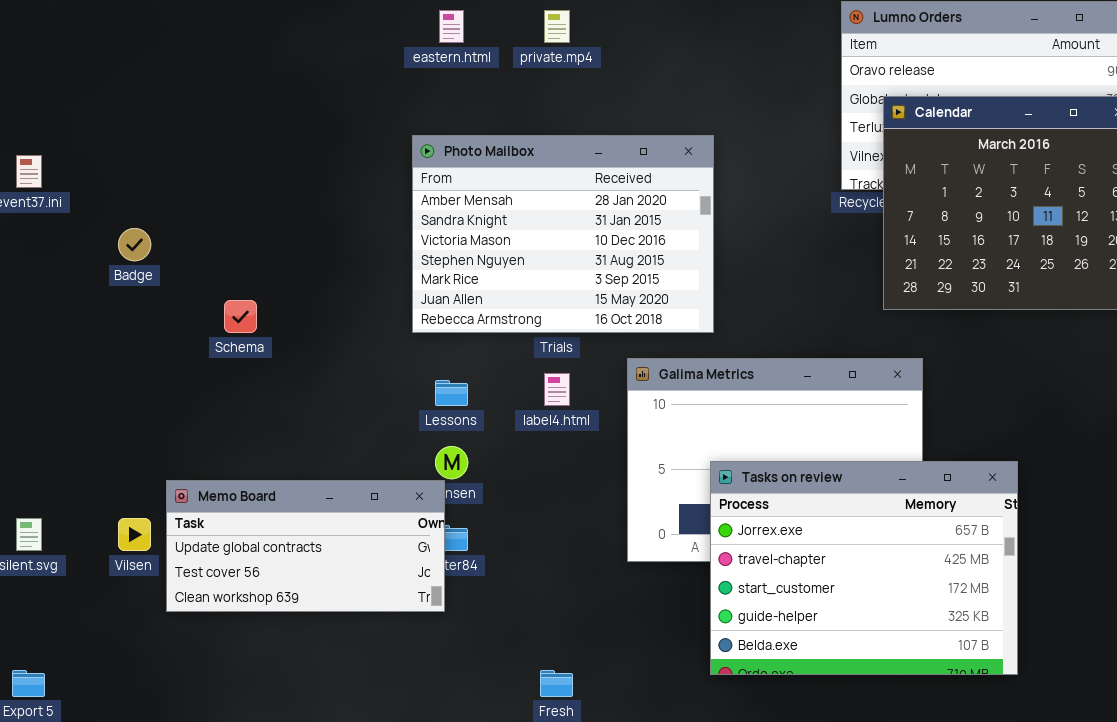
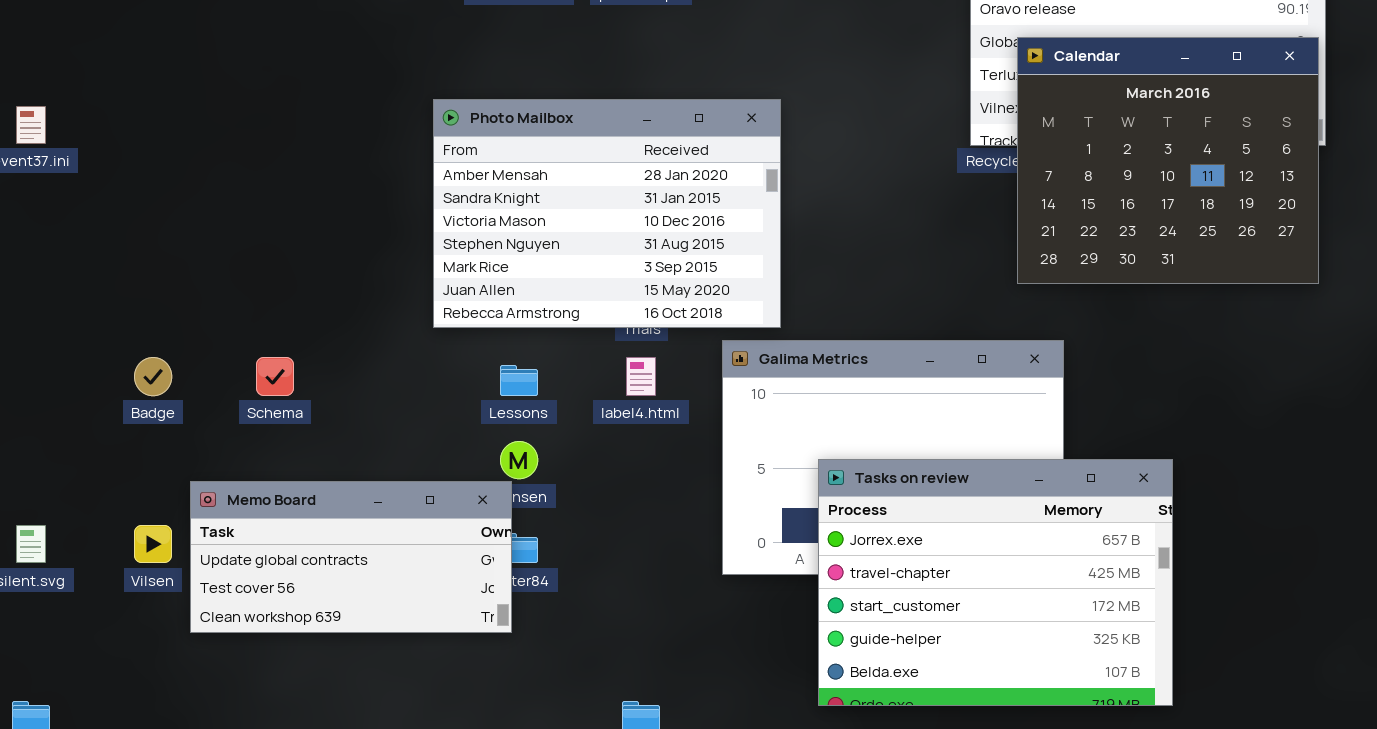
Photo Mailbox: [412,135,714,333] -> [433,99,781,328], moved
Badge: [118,228,151,261] -> [134,357,172,396], moved
Schema: [224,300,257,333] -> [256,357,294,396], moved

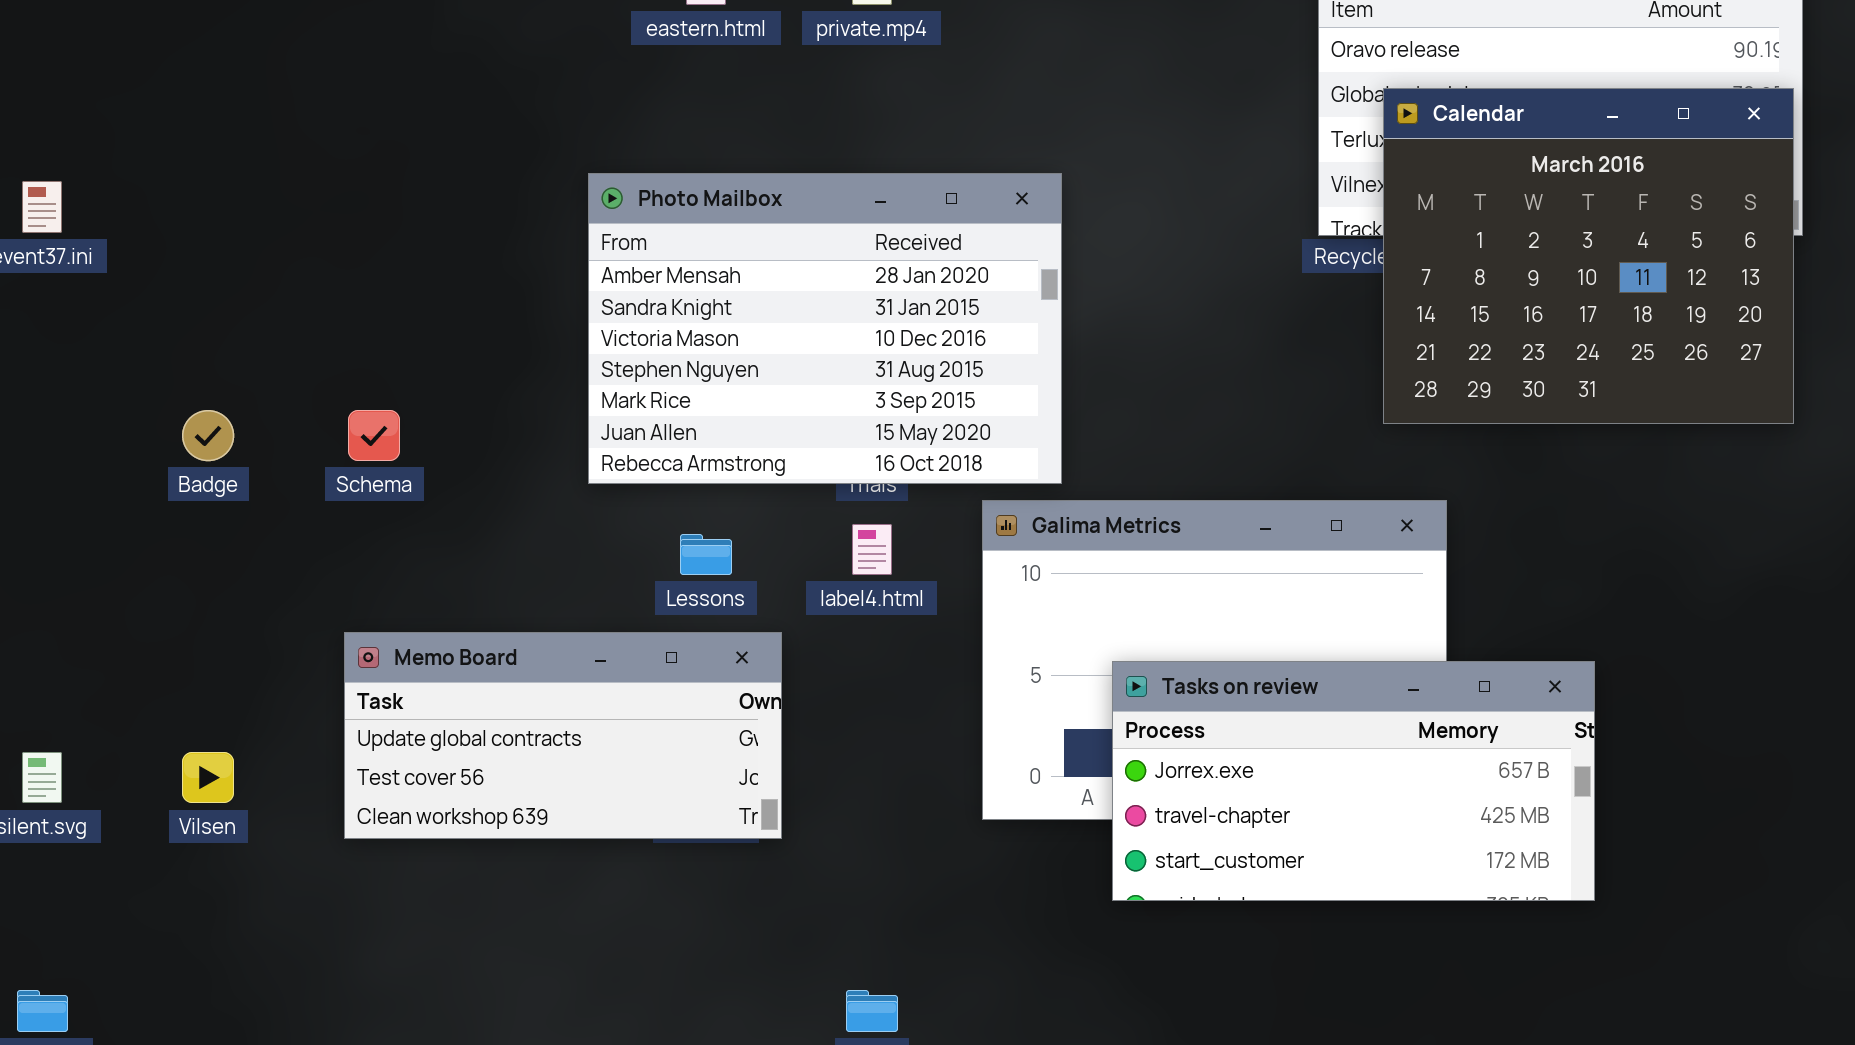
Badge: [134,357,172,396] -> [182,410,234,461], moved
Schema: [256,357,294,396] -> [348,410,400,461], moved
Tasks on review: [818,459,1173,706] -> [1112,661,1595,901], resized
Memo Board: [190,481,512,633] -> [344,632,782,839], moved

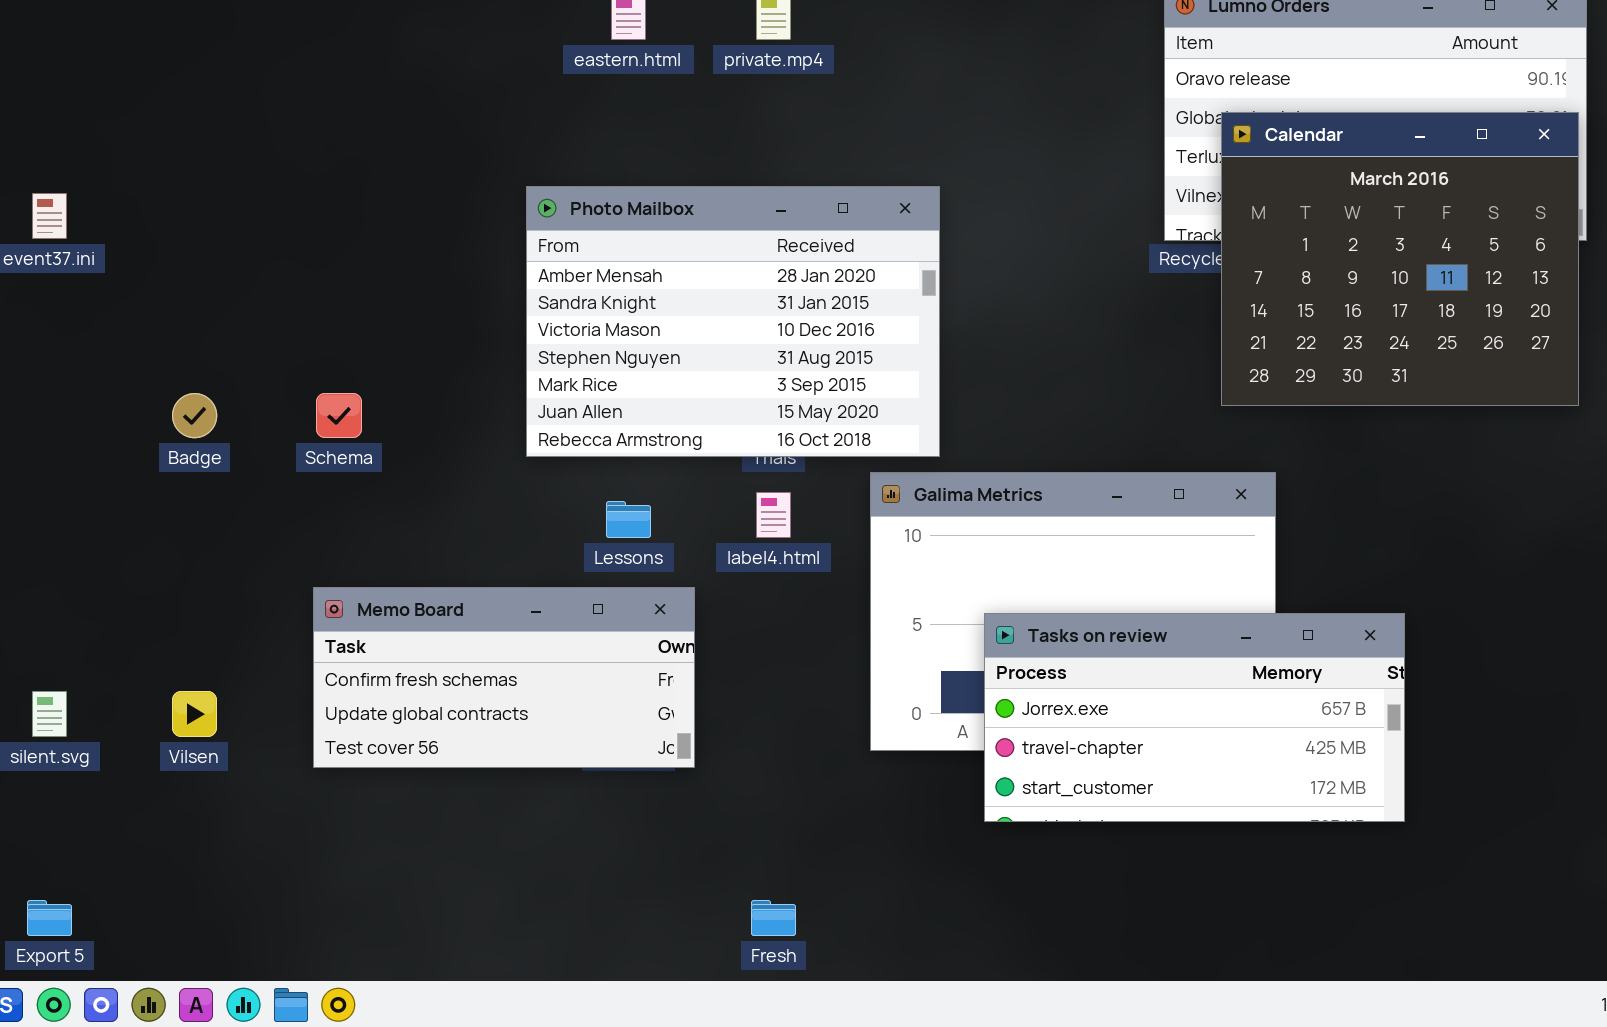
Memo Board: [344,632,782,839] -> [313,587,695,768], scrolled up 1 row

